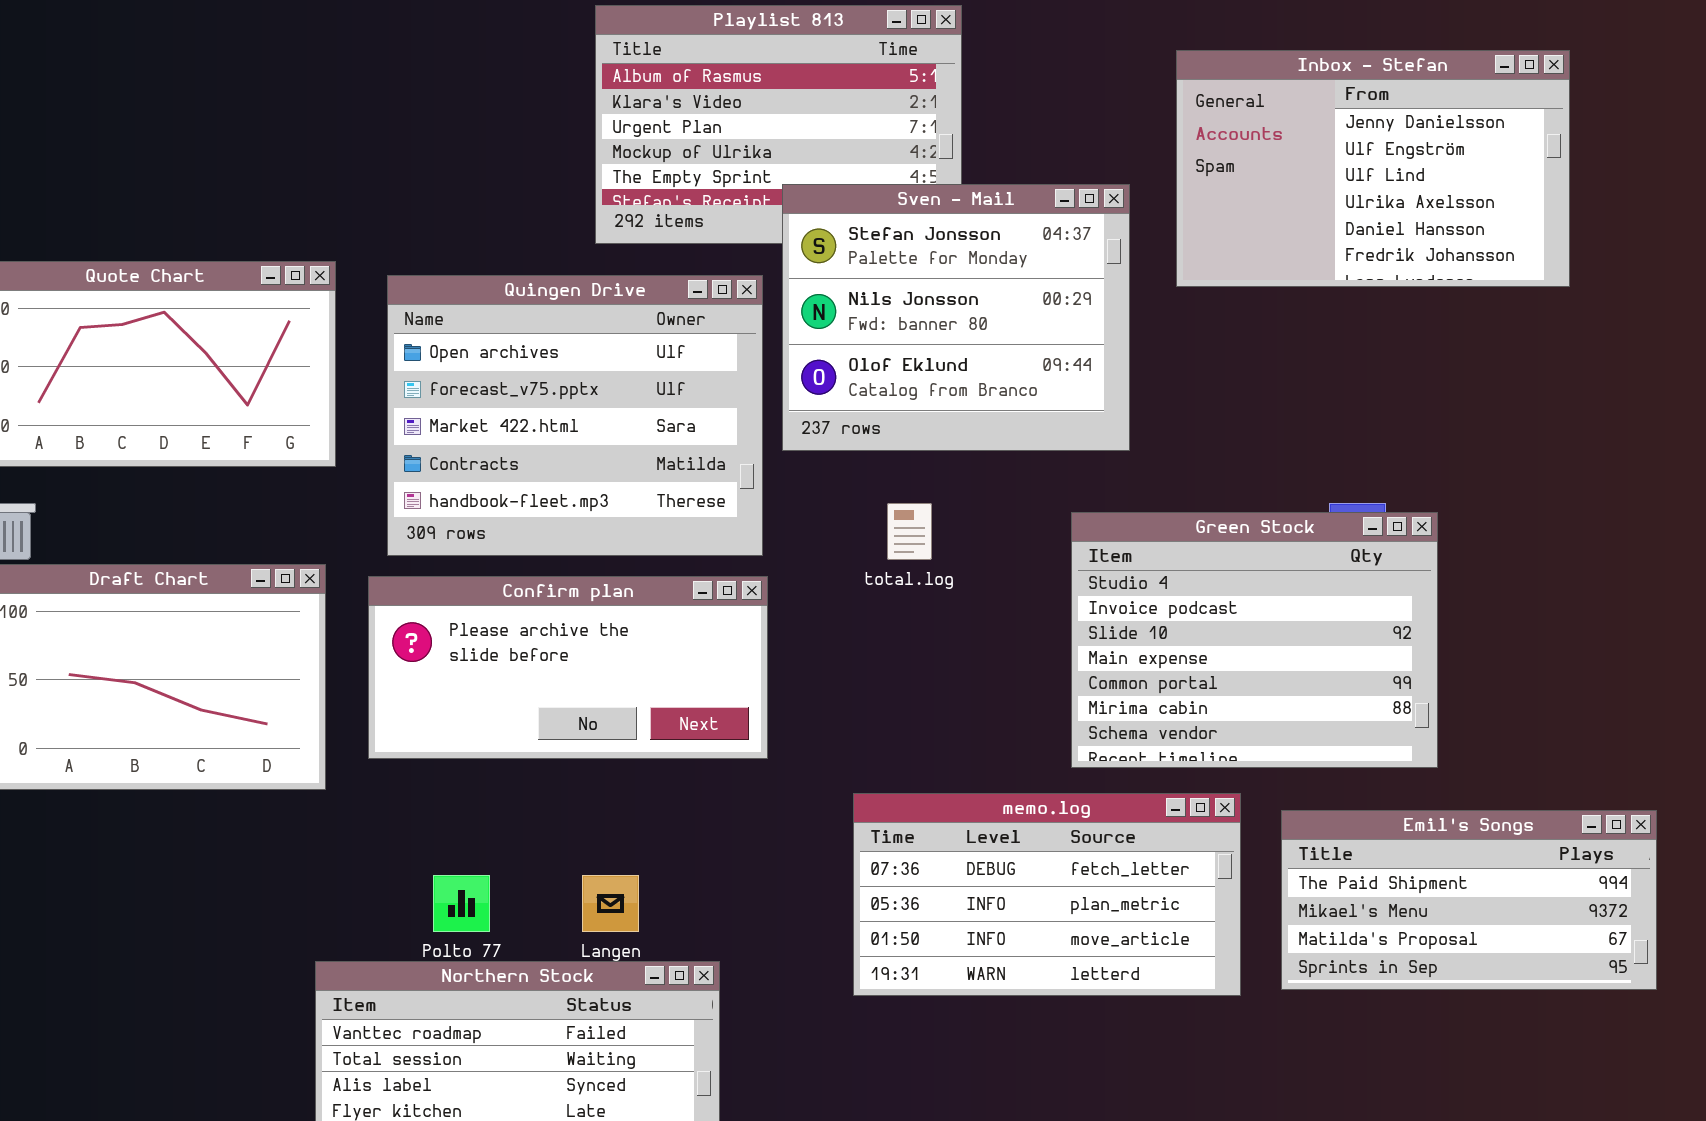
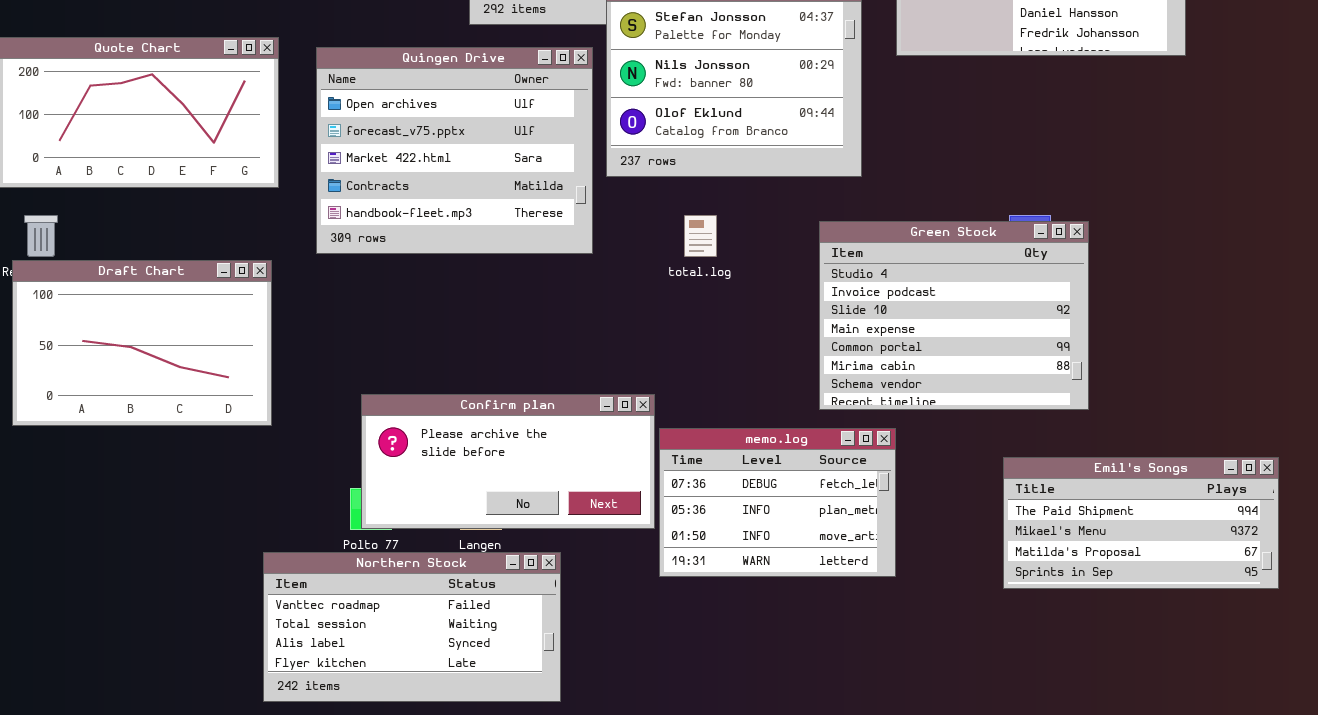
Confirm plan: [368,576,768,759] -> [361,394,655,529], moved
memo.log: [853,793,1241,996] -> [659,428,896,577], resized
Emil's Songs: [1281,810,1657,990] -> [1003,457,1279,589], moved

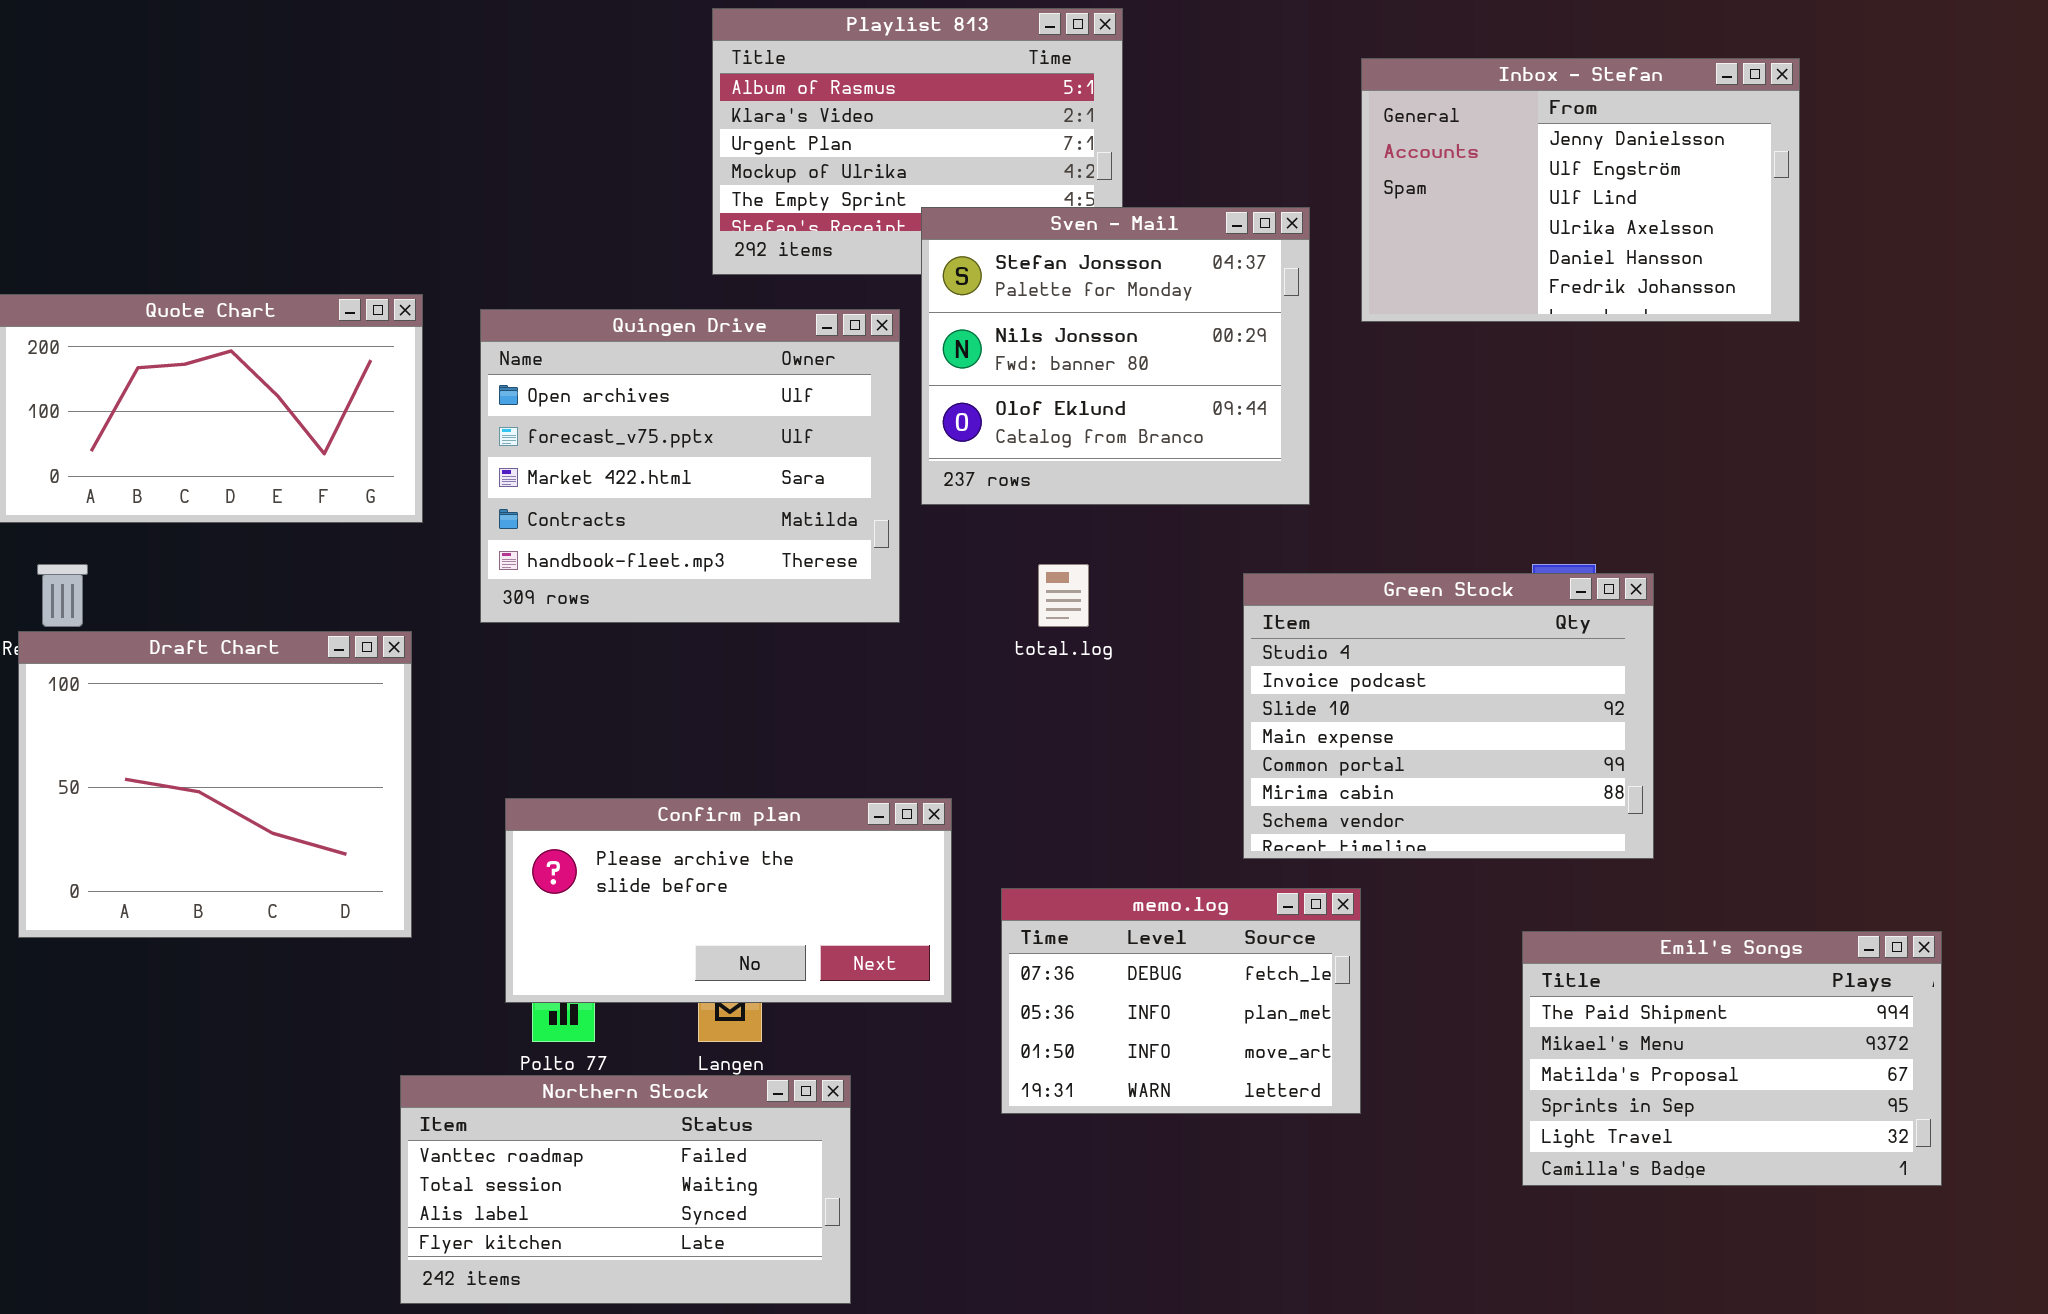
Draft Chart: [12,260,272,426] -> [18,631,412,938], resized
Confirm plan: [361,394,655,529] -> [505,798,952,1003], moved
Emil's Songs: [1003,457,1279,589] -> [1522,931,1942,1186], resized

